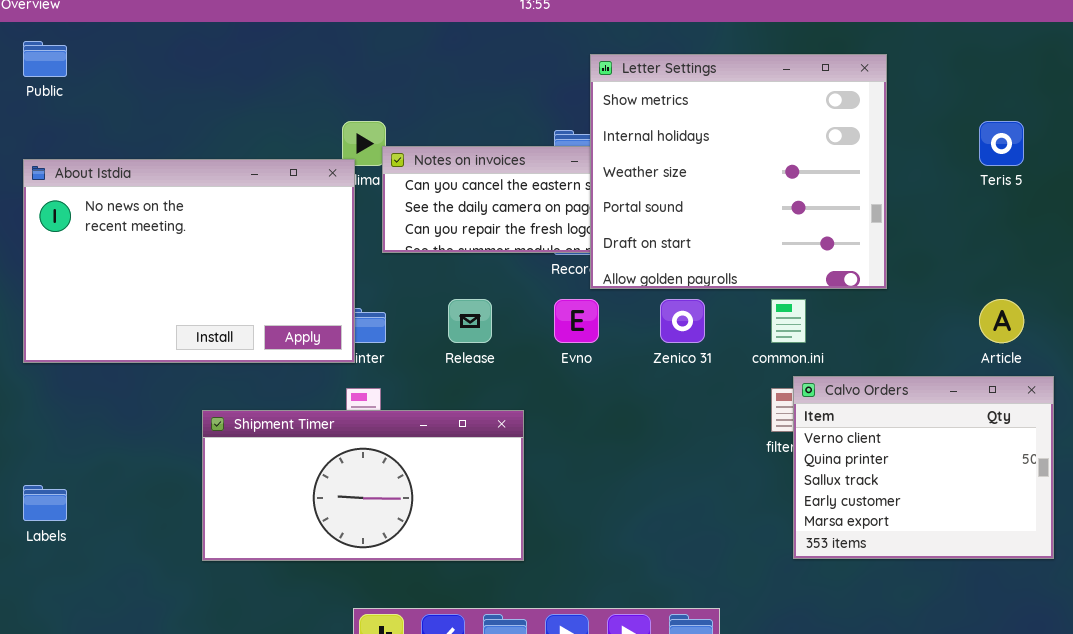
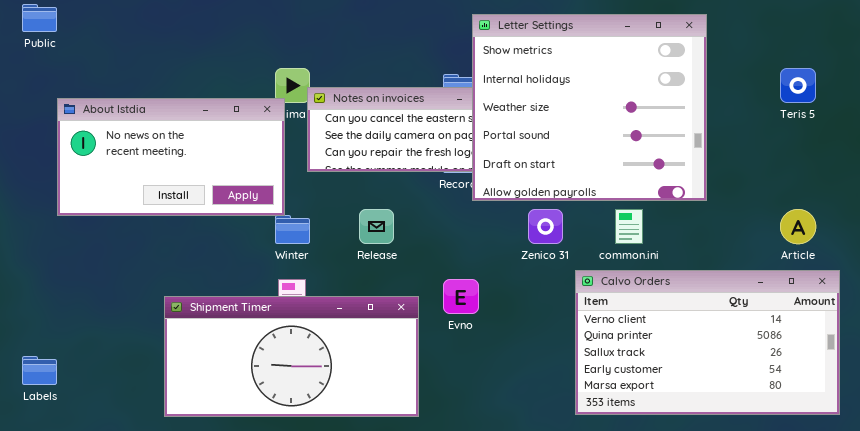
About Istdia: [23,159,355,363] -> [57,98,285,216], resized
Evno: [554,299,599,343] -> [443,279,479,314], moved
Calvo Orders: [793,376,1054,559] -> [575,270,840,415], resized

